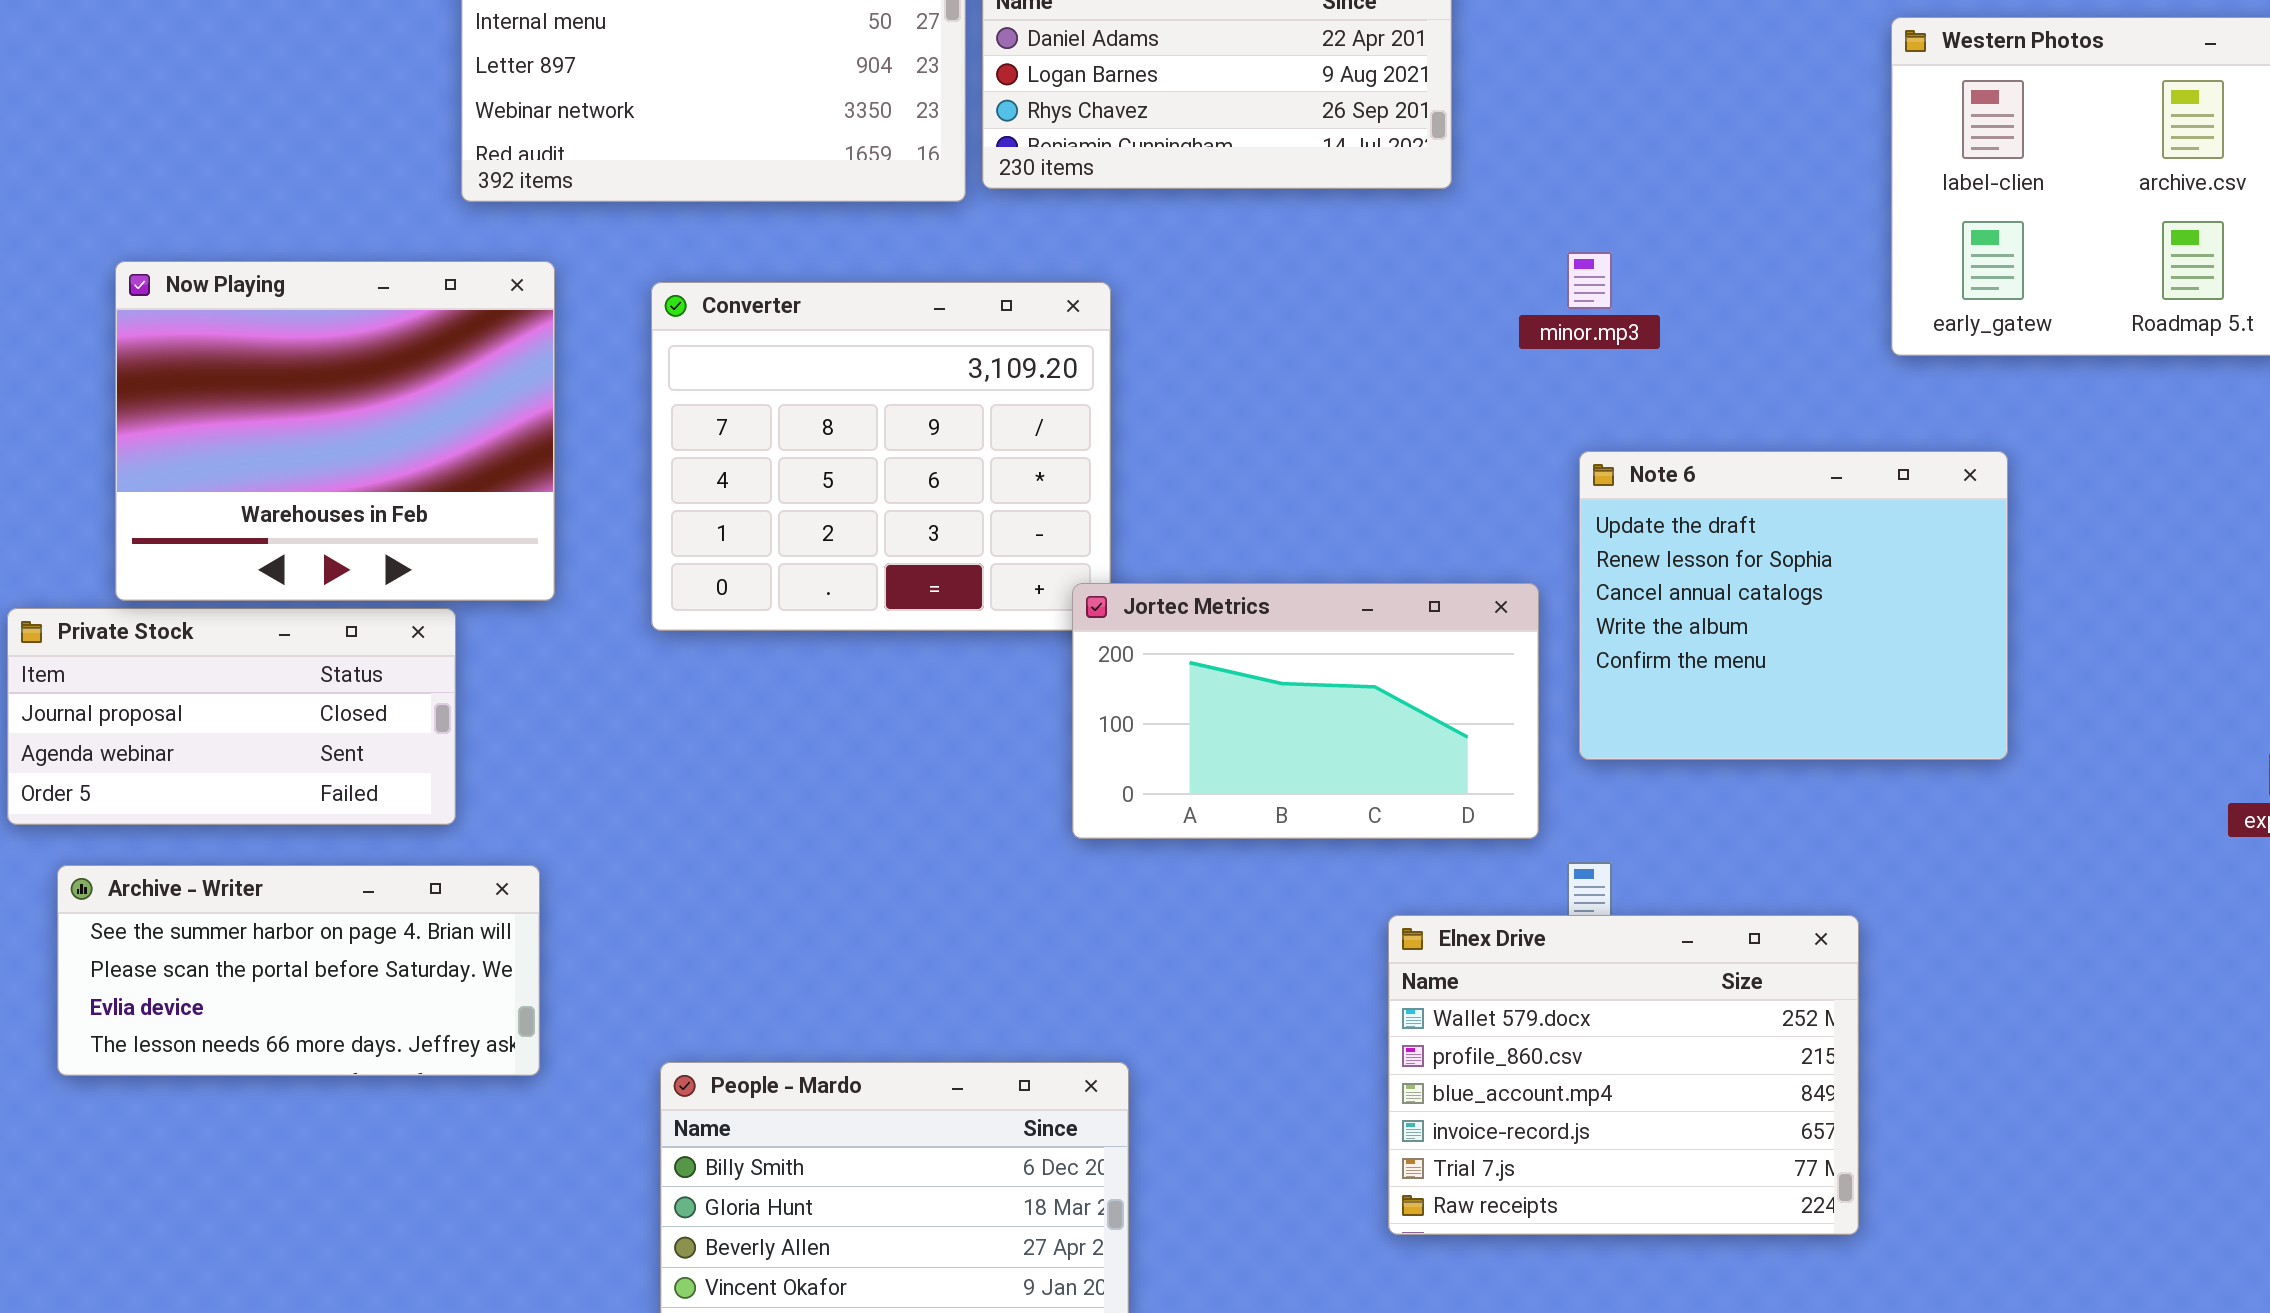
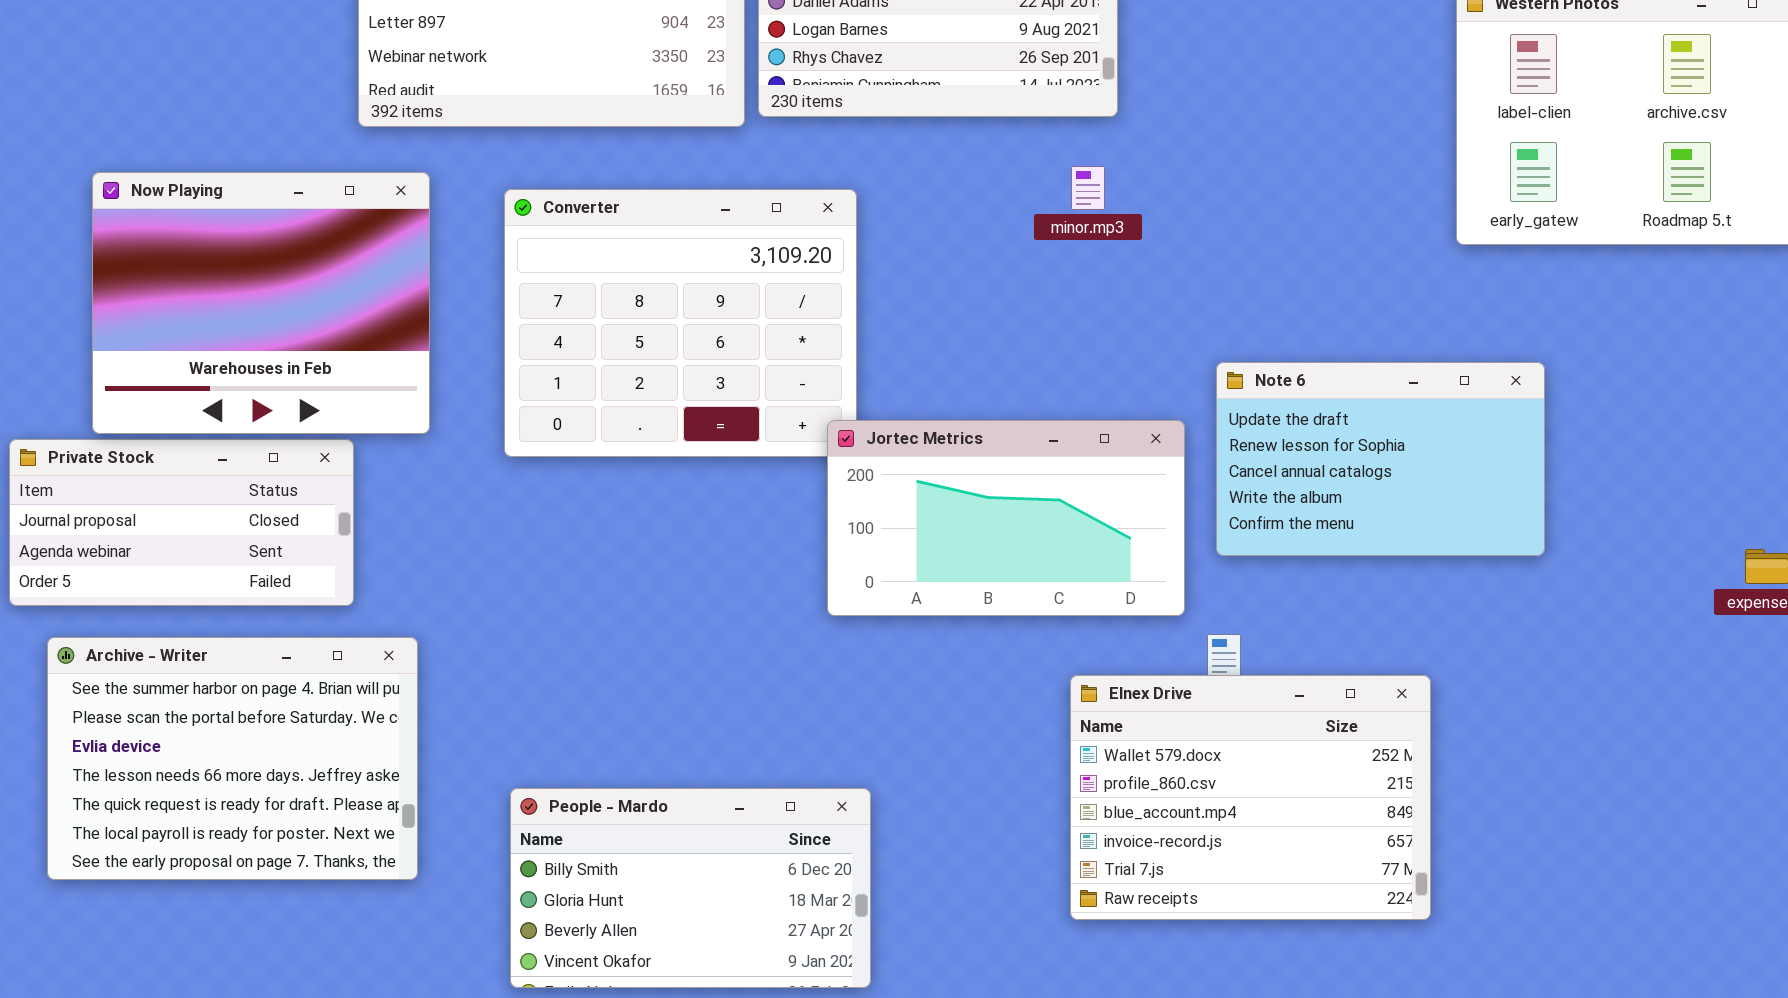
minor.mp3: [1567,252,1612,309] -> [1071,166,1105,210], moved
Note 6: [1579,451,2008,760] -> [1216,362,1545,556], resized
Archive - Writer: [57,865,540,1076] -> [47,637,418,880], resized

